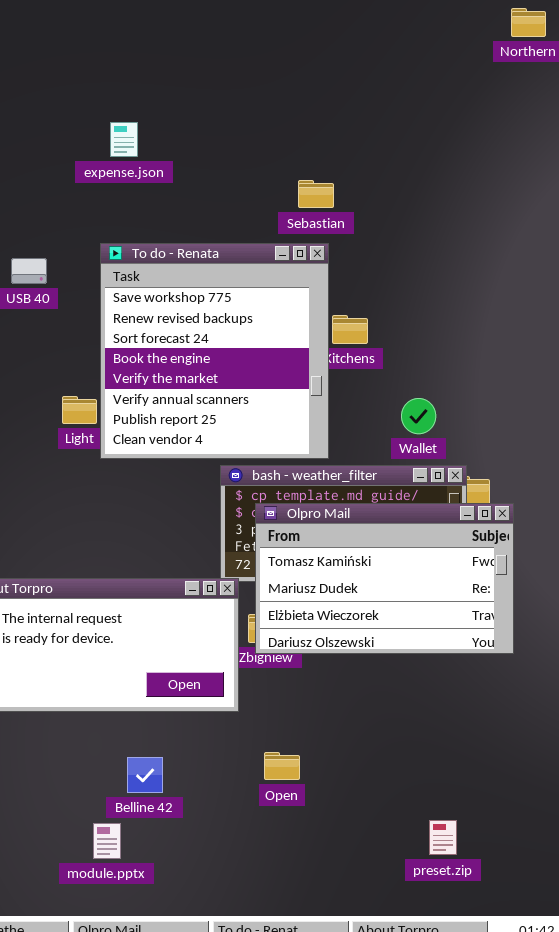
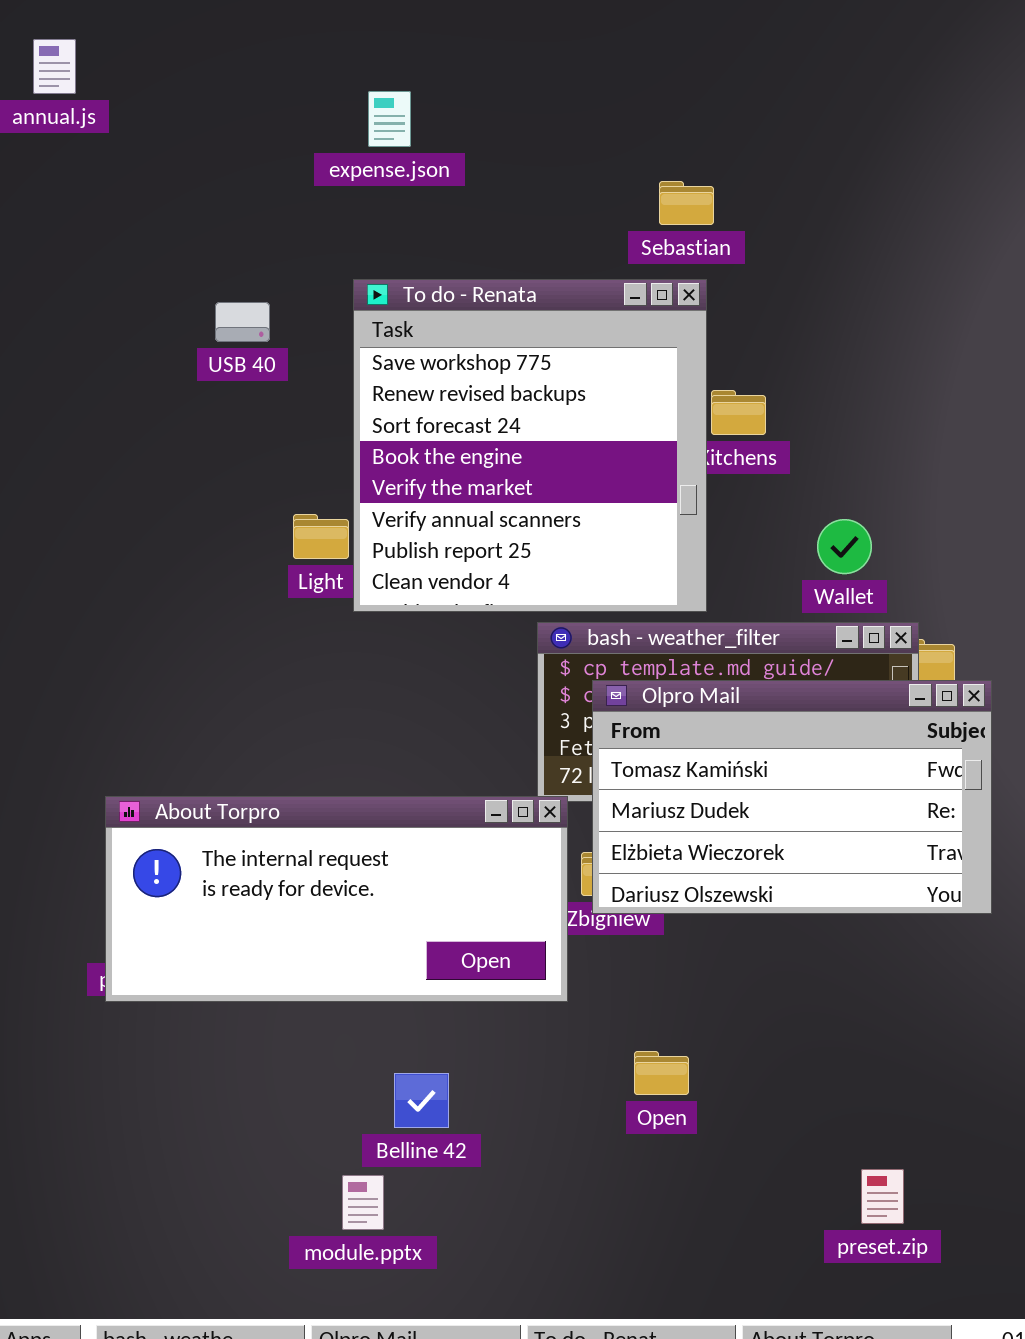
Open: [264,752,300,780] -> [634,1051,689,1095], moved

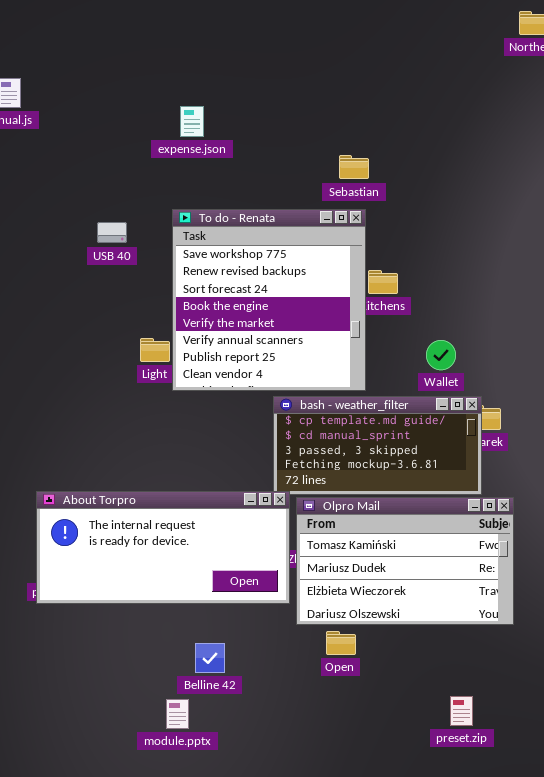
Olpro Mail: [592,680,992,914] -> [296,497,514,625], moved

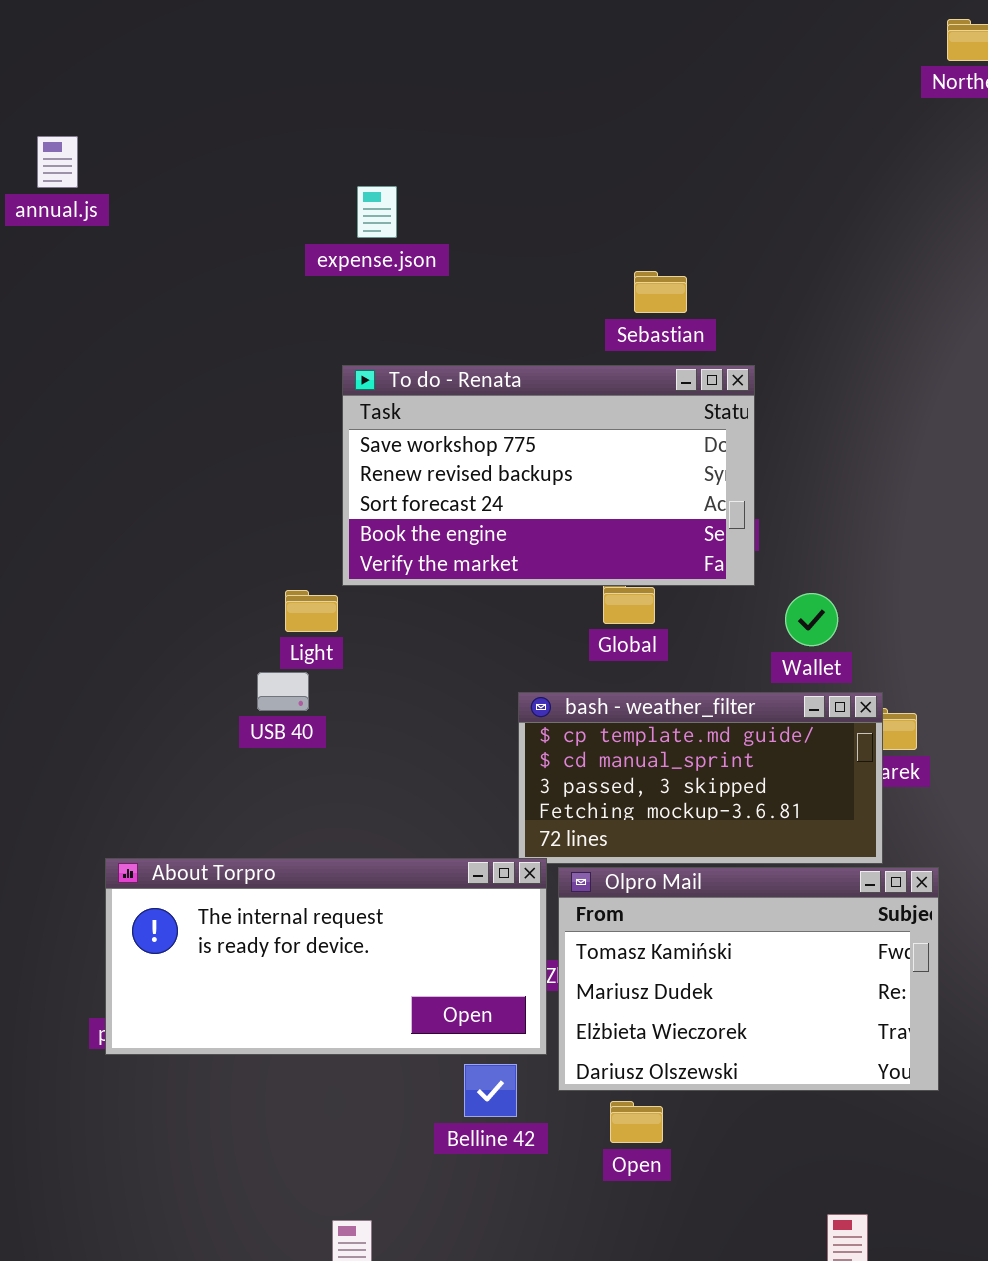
To do - Renata: [172,209,366,391] -> [342,365,755,586], resized
USB 40: [97,222,127,243] -> [257,672,309,711], moved
Belline 42: [195,643,225,673] -> [464,1064,517,1117], moved

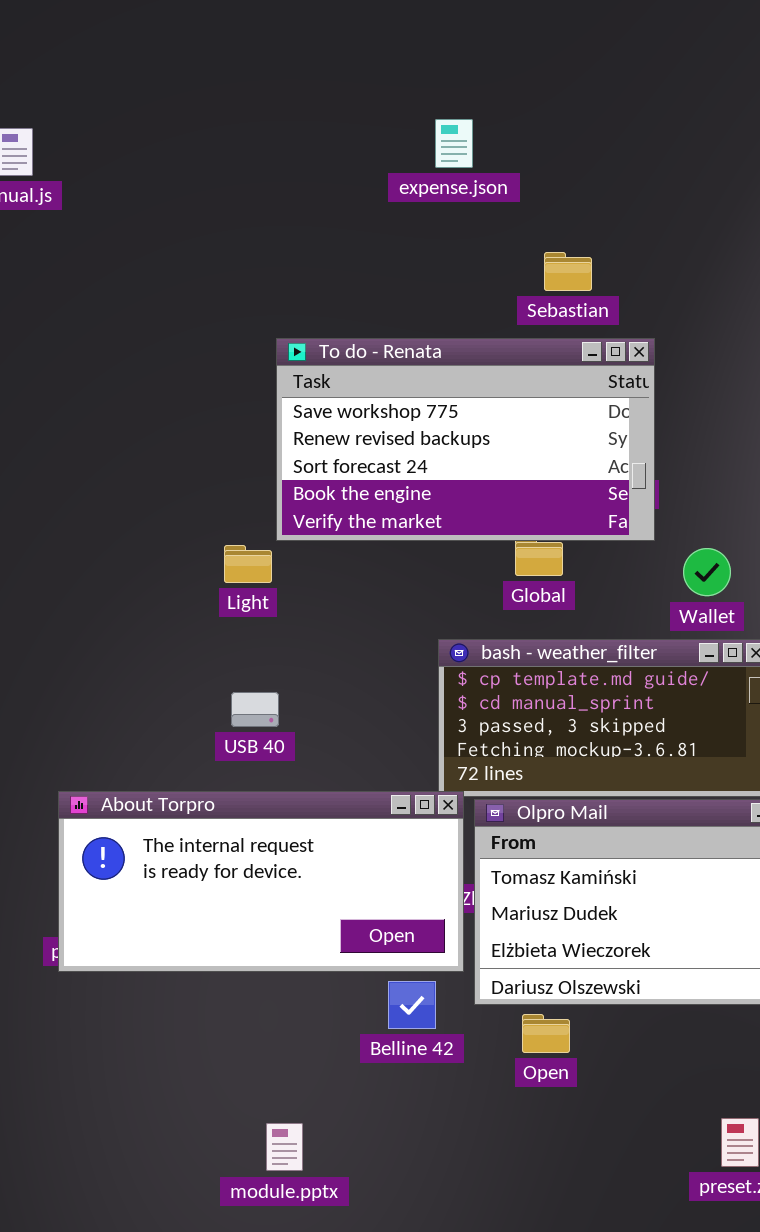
expense.json: [357,186,397,238] -> [435,119,473,168], moved
USB 40: [257,672,309,711] -> [231,692,279,727], moved

